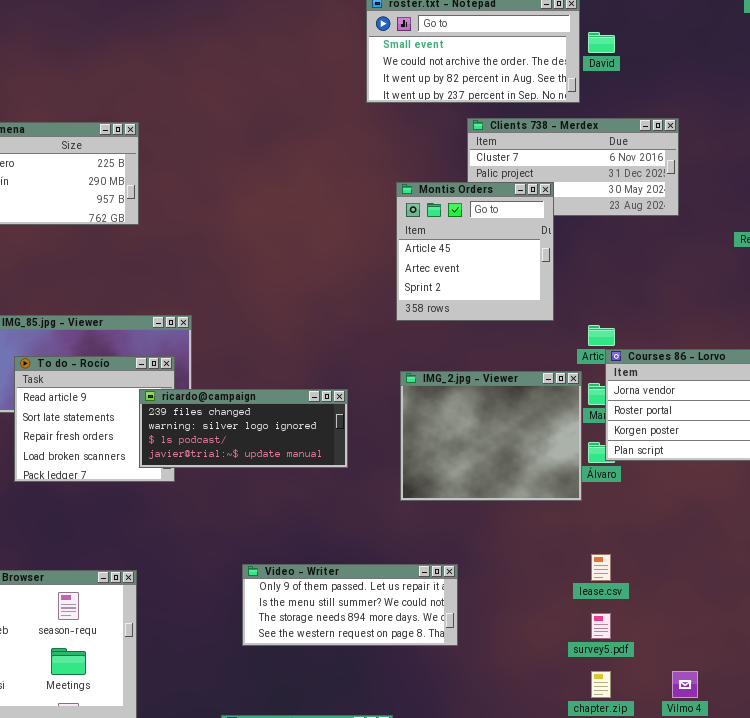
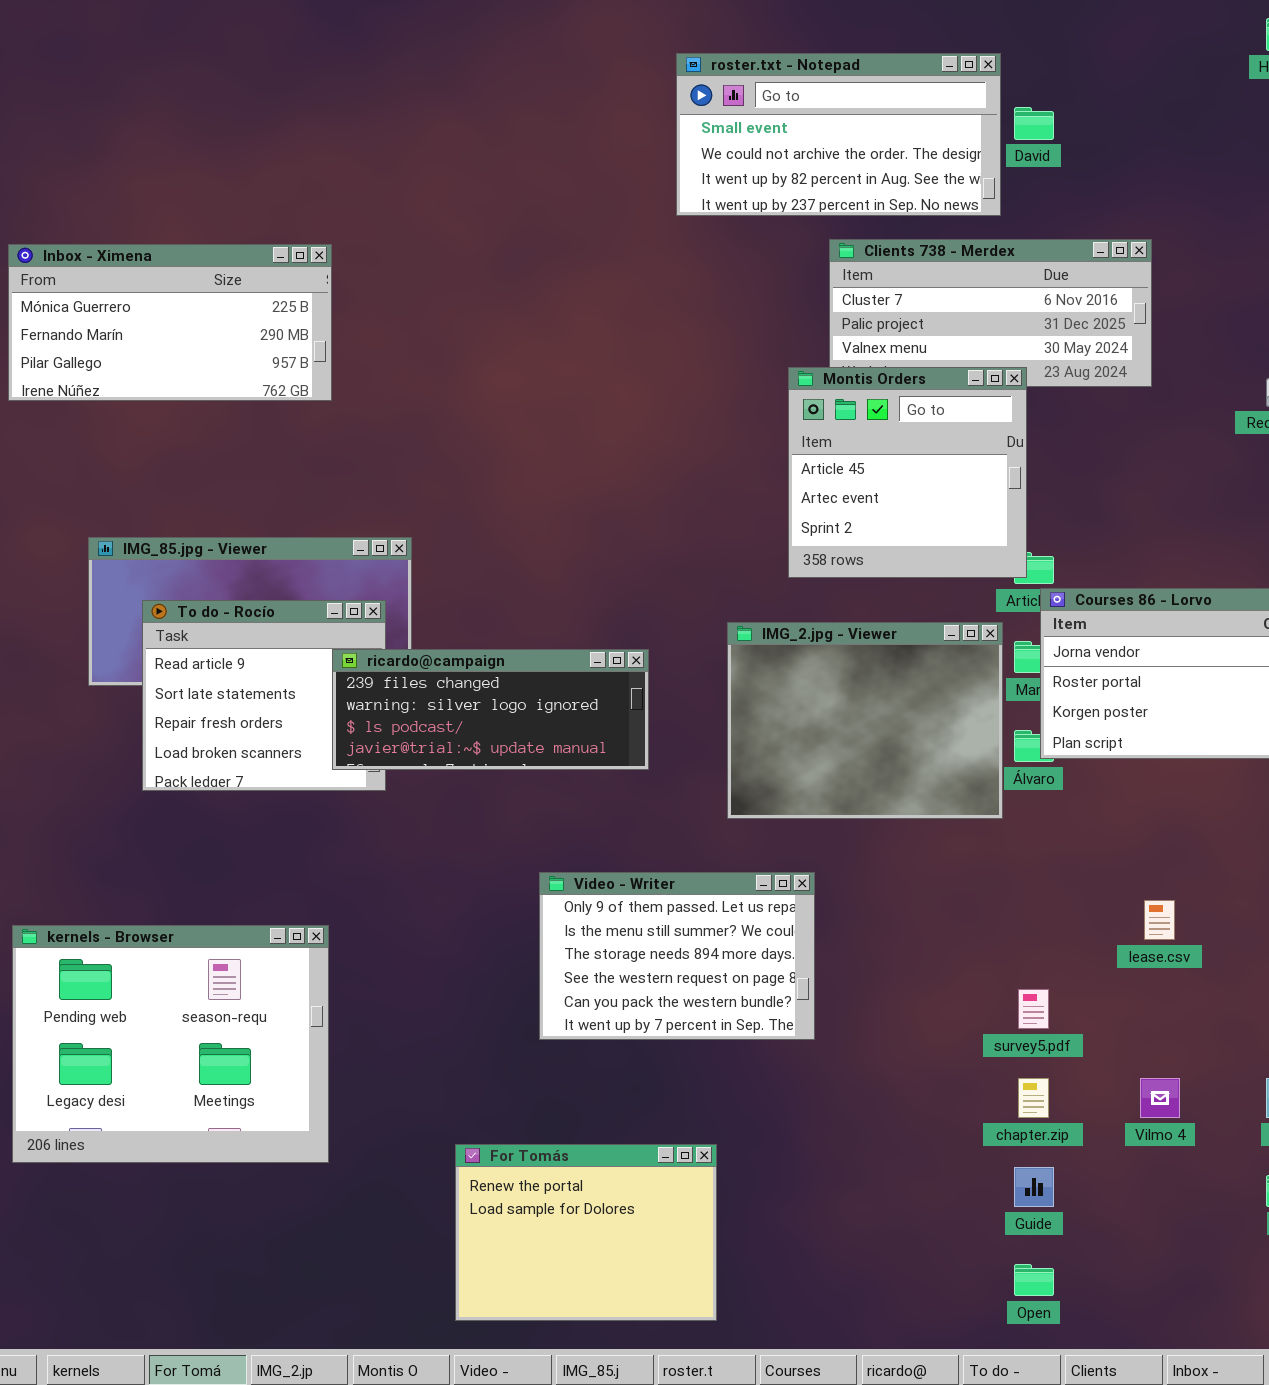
Montis Orders: [396,182,554,321] -> [788,367,1027,578], moved
lease.csv: [591,554,611,581] -> [1144,900,1175,940], moved
Video - Writer: [242,564,458,646] -> [539,872,815,1040], resized

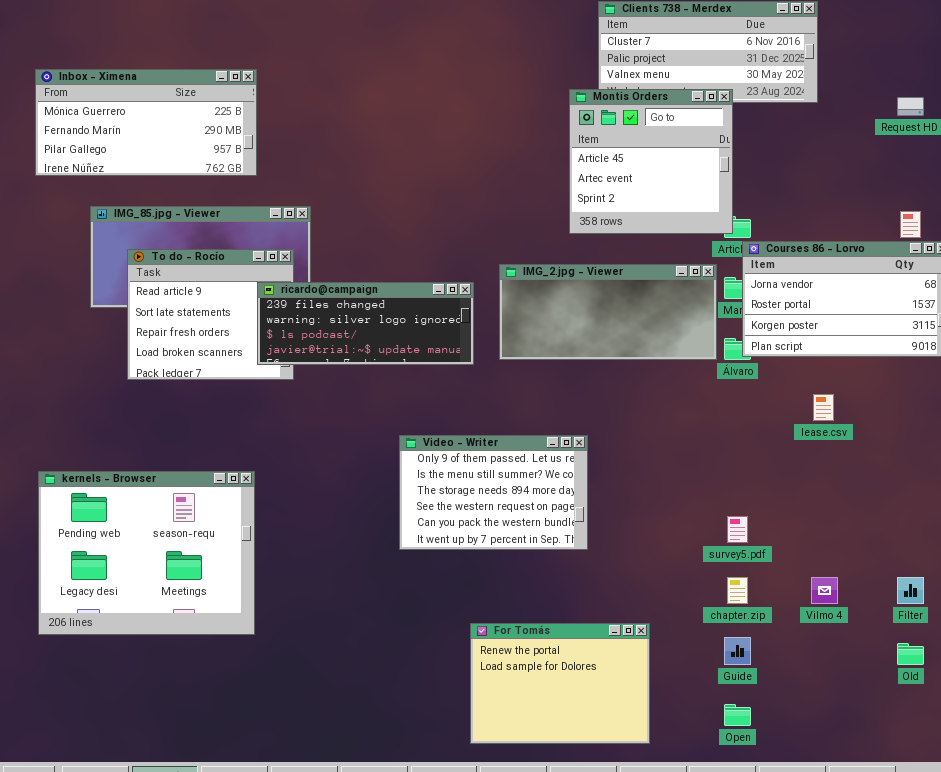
Inbox - Ximena: [8,244,332,401] -> [35,69,257,176], moved
IMG_2.jpg - Viewer: [727,622,1003,819] -> [499,264,717,360], resized
lease.csv: [1144,900,1175,940] -> [813,394,834,421], moved
For Tomás: [455,1144,717,1321] -> [470,623,650,744], moved

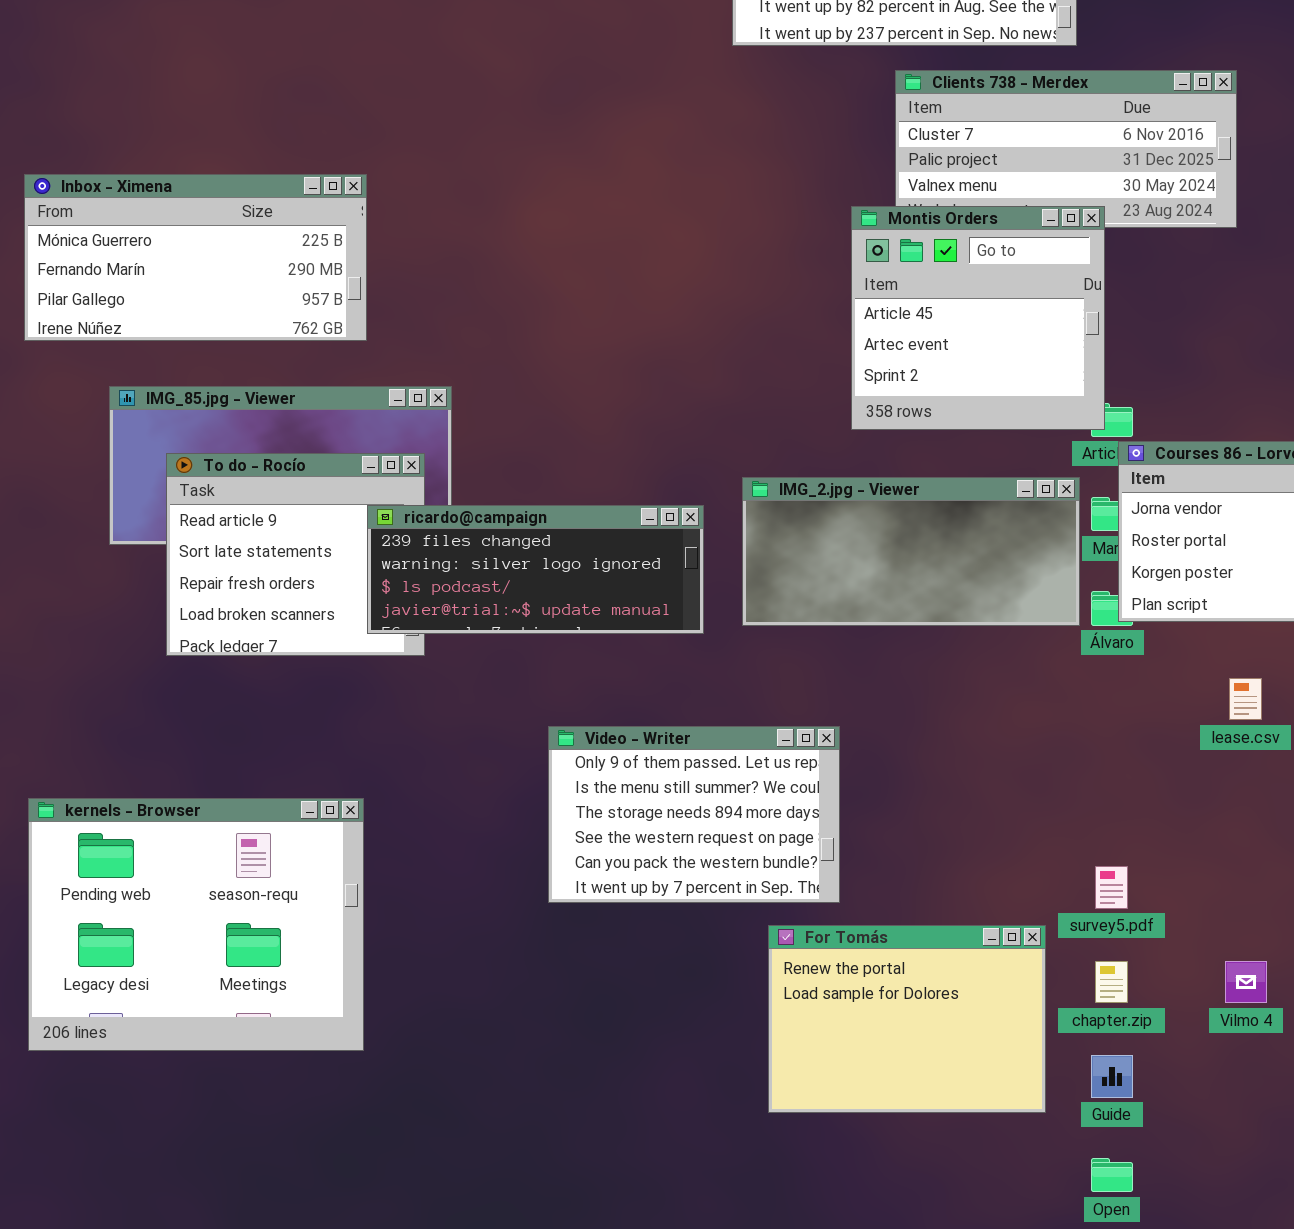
Video - Writer: [399,435,588,550] -> [548,726,840,903], moved
For Tomás: [470,623,650,744] -> [768,925,1046,1113], moved

